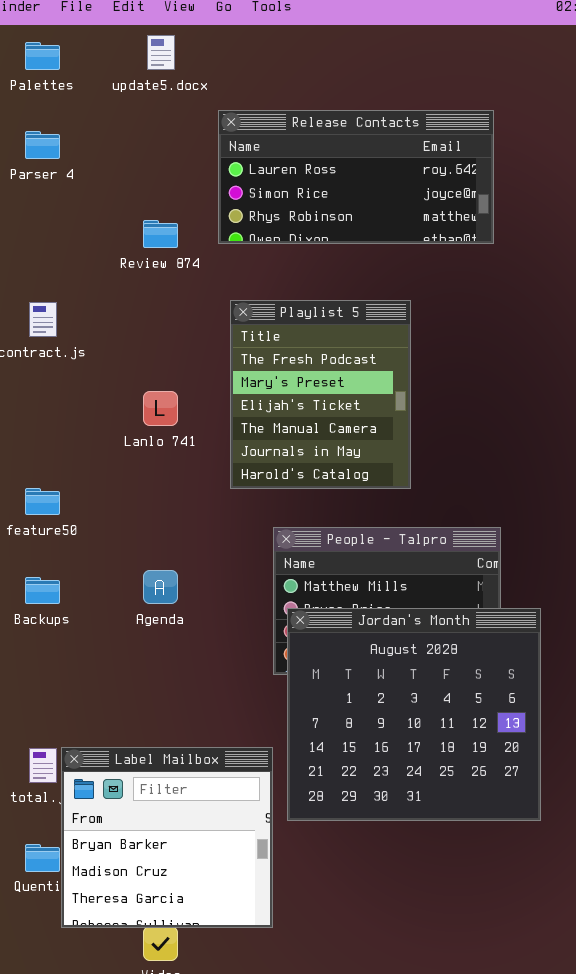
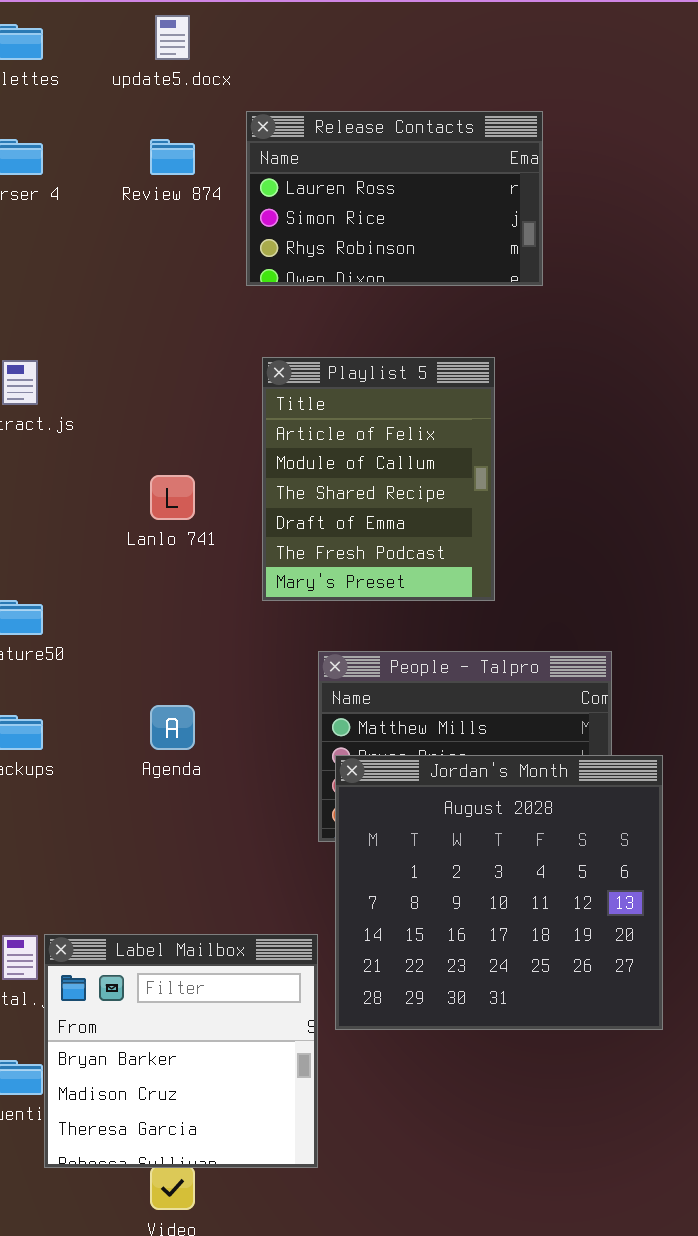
Release Contacts: [218,110,494,244] -> [246,111,543,286], resized
Review 874: [143,220,178,248] -> [150,139,195,175], moved
Playlist 5: [230,300,411,489] -> [262,357,495,601], scrolled up 4 rows

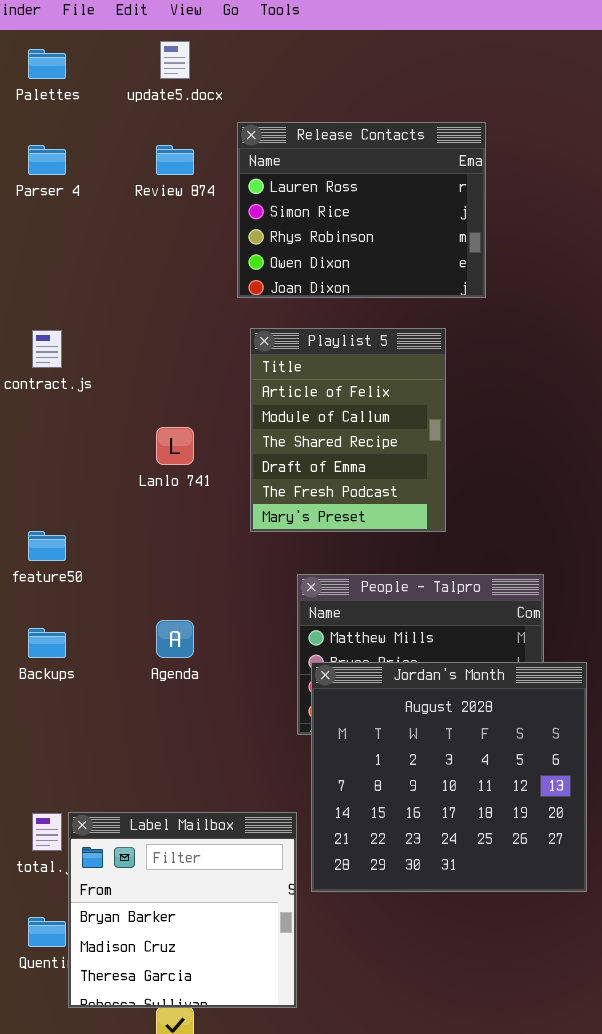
Release Contacts: [246,111,543,286] -> [237,122,486,298], resized

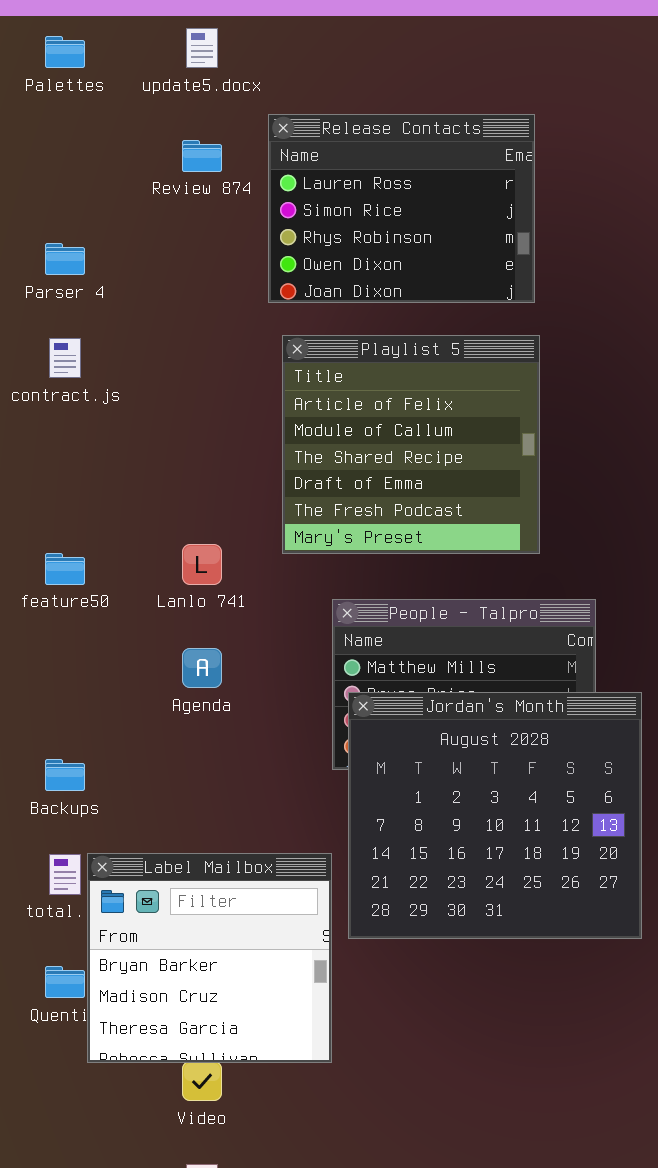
Parser 4: [28,145,66,175] -> [45,243,85,275], moved
Playlist 5: [250,328,446,532] -> [282,335,540,554], resized
Lanlo 741: [156,427,194,465] -> [182,544,222,585], moved
Backups: [28,628,66,658] -> [45,759,85,791], moved

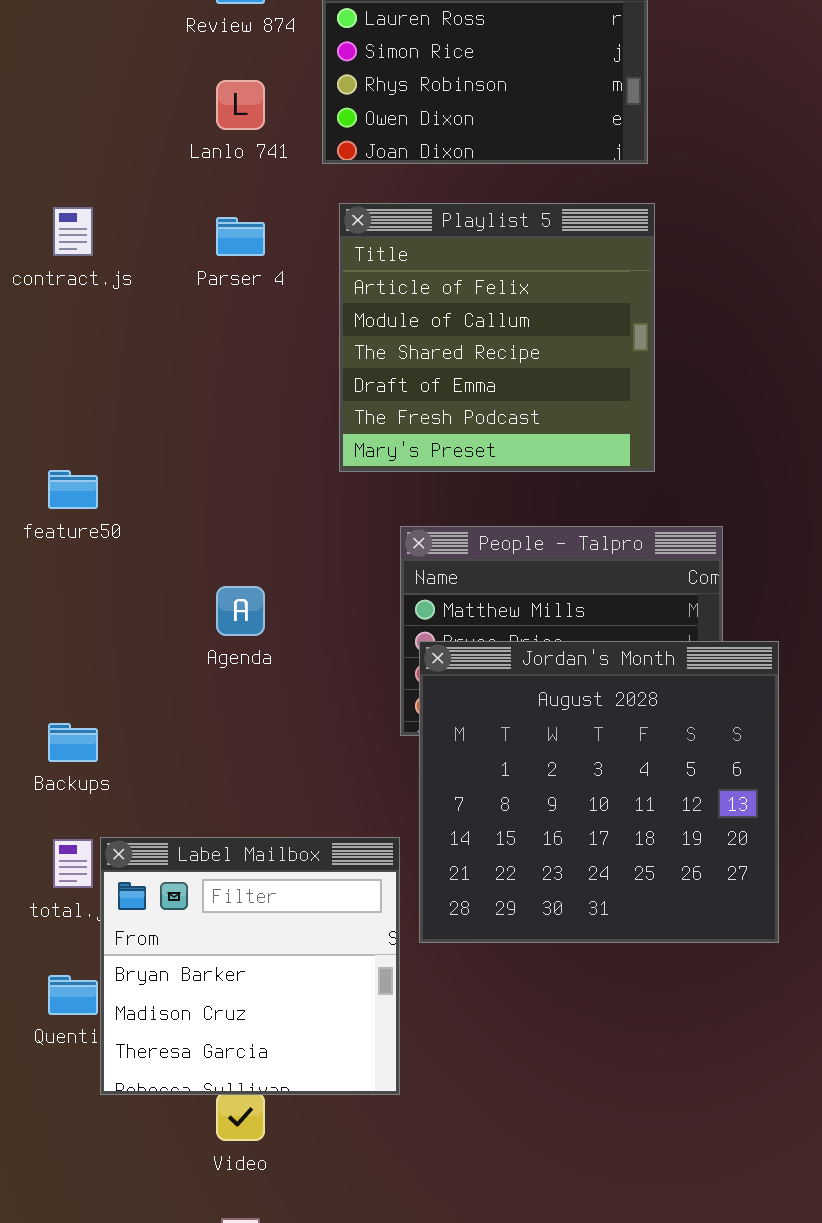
Parser 4: [45,243,85,275] -> [216,217,265,256], moved
Lanlo 741: [182,544,222,585] -> [216,80,265,130], moved

